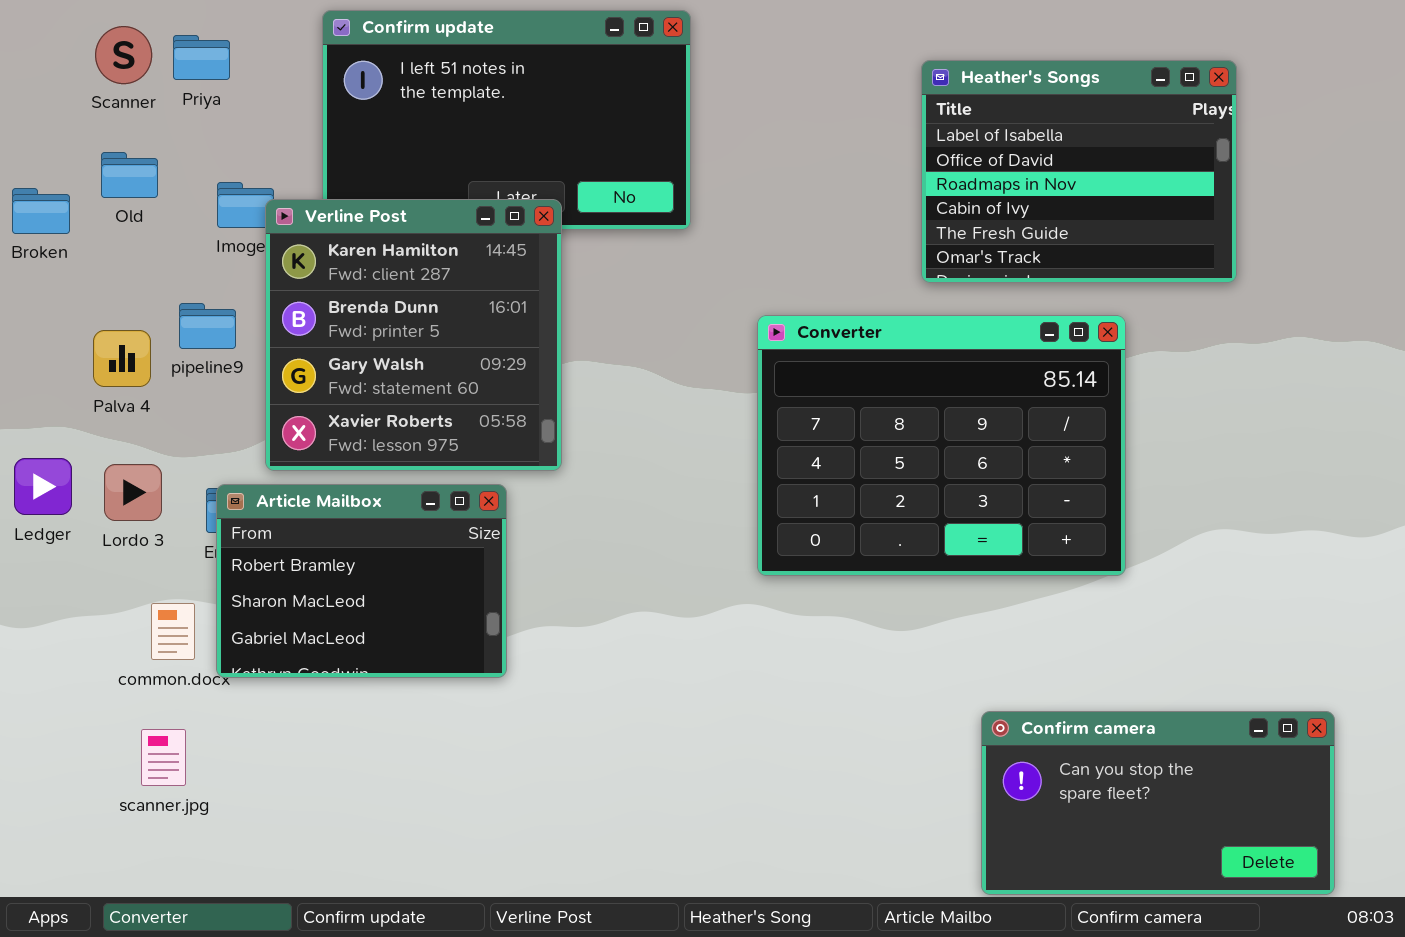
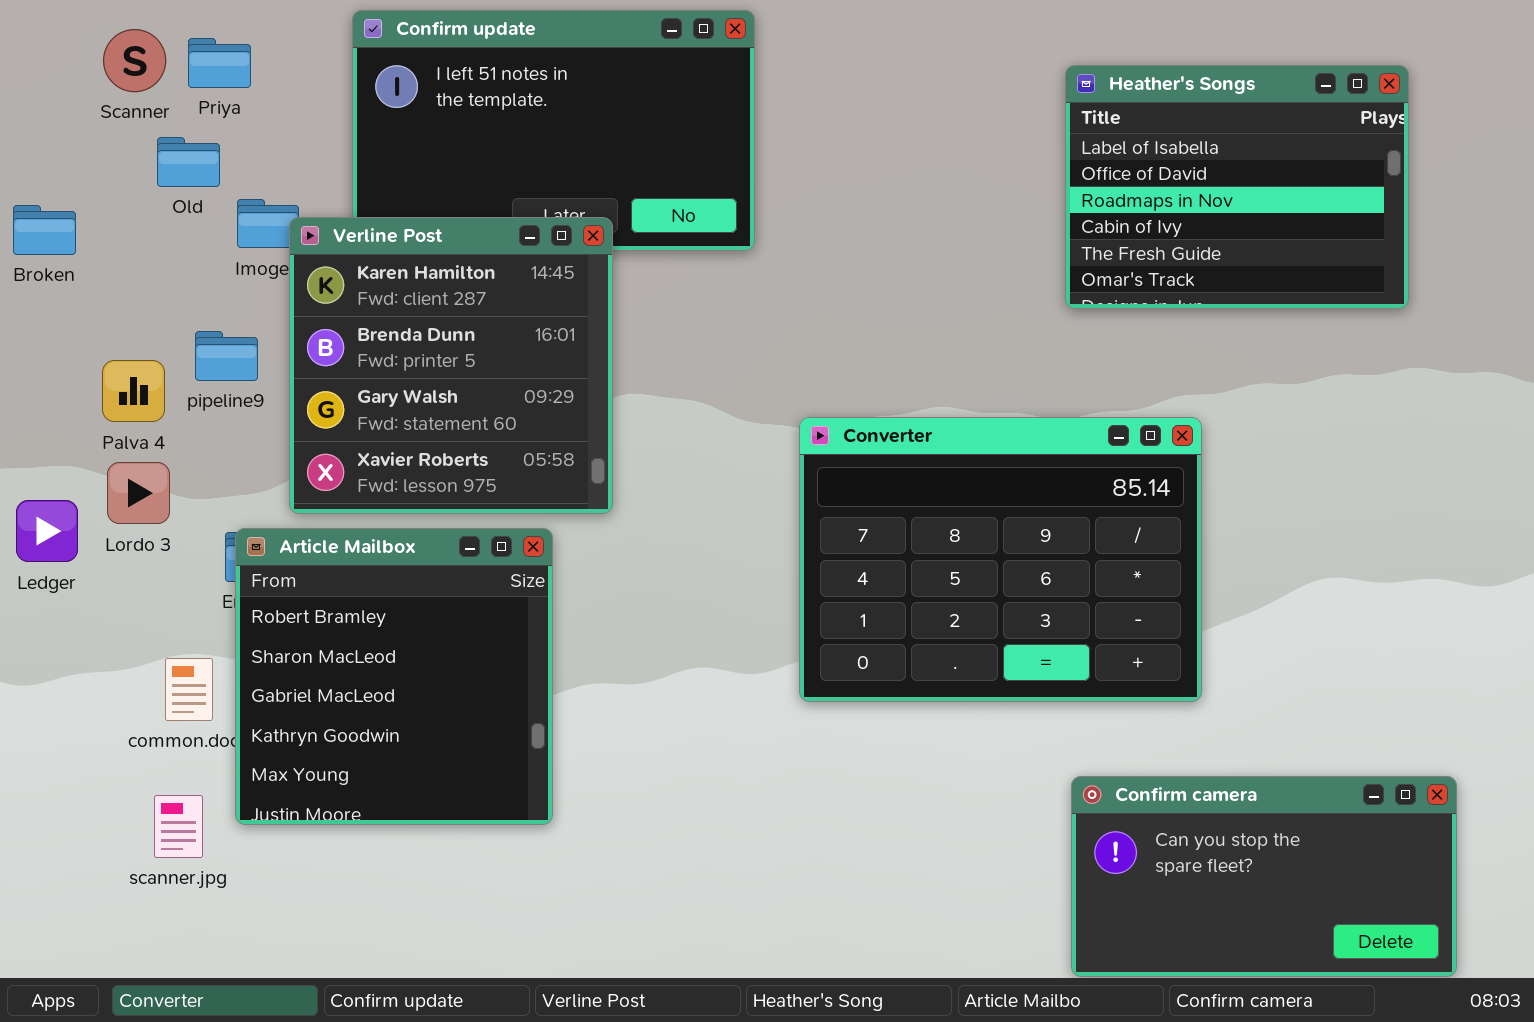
Heather's Songs: [921,60,1237,283] -> [1065,65,1409,309], moved
Old: [101,152,158,198] -> [157,137,220,187], moved
Converter: [757,315,1126,576] -> [799,417,1202,702], moved
Lordo 3: [104,464,162,521] -> [107,462,170,524], moved
Article Mailbox: [216,484,507,678] -> [235,528,553,825], resized

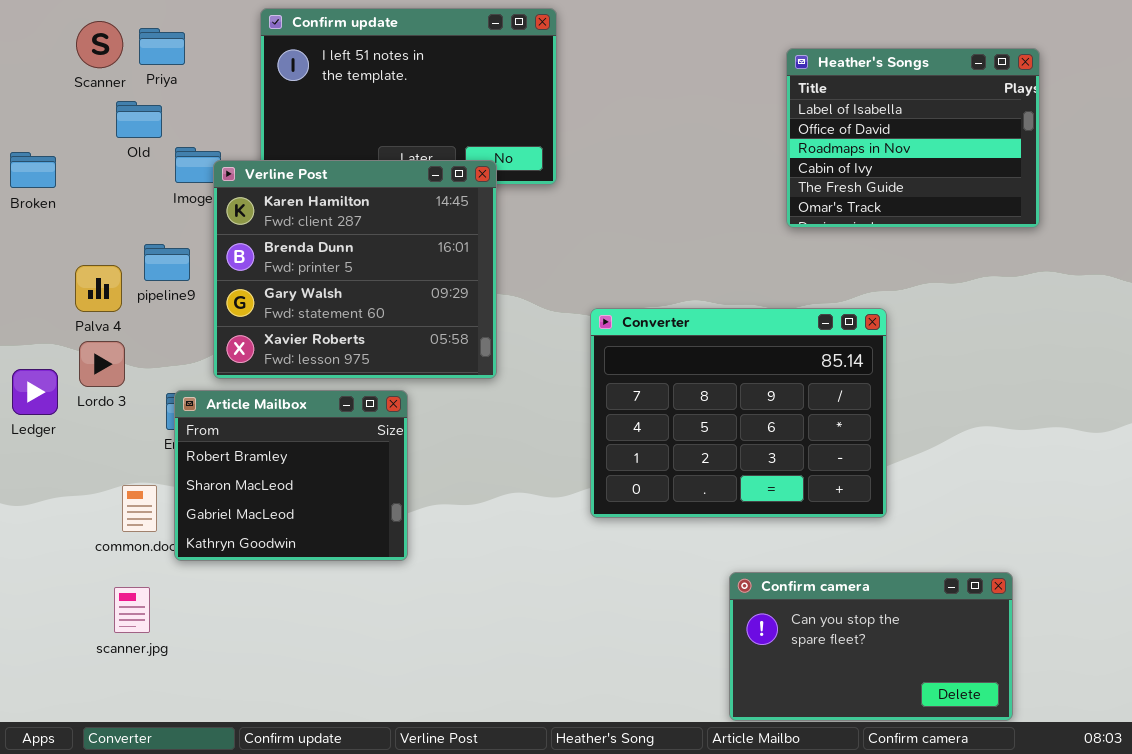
Verline Post: [289,217,613,514] -> [213,160,497,379], resized
Article Mailbox: [235,528,553,825] -> [174,390,408,561], resized
Confirm camera: [1071,776,1457,977] -> [729,572,1013,721], moved

